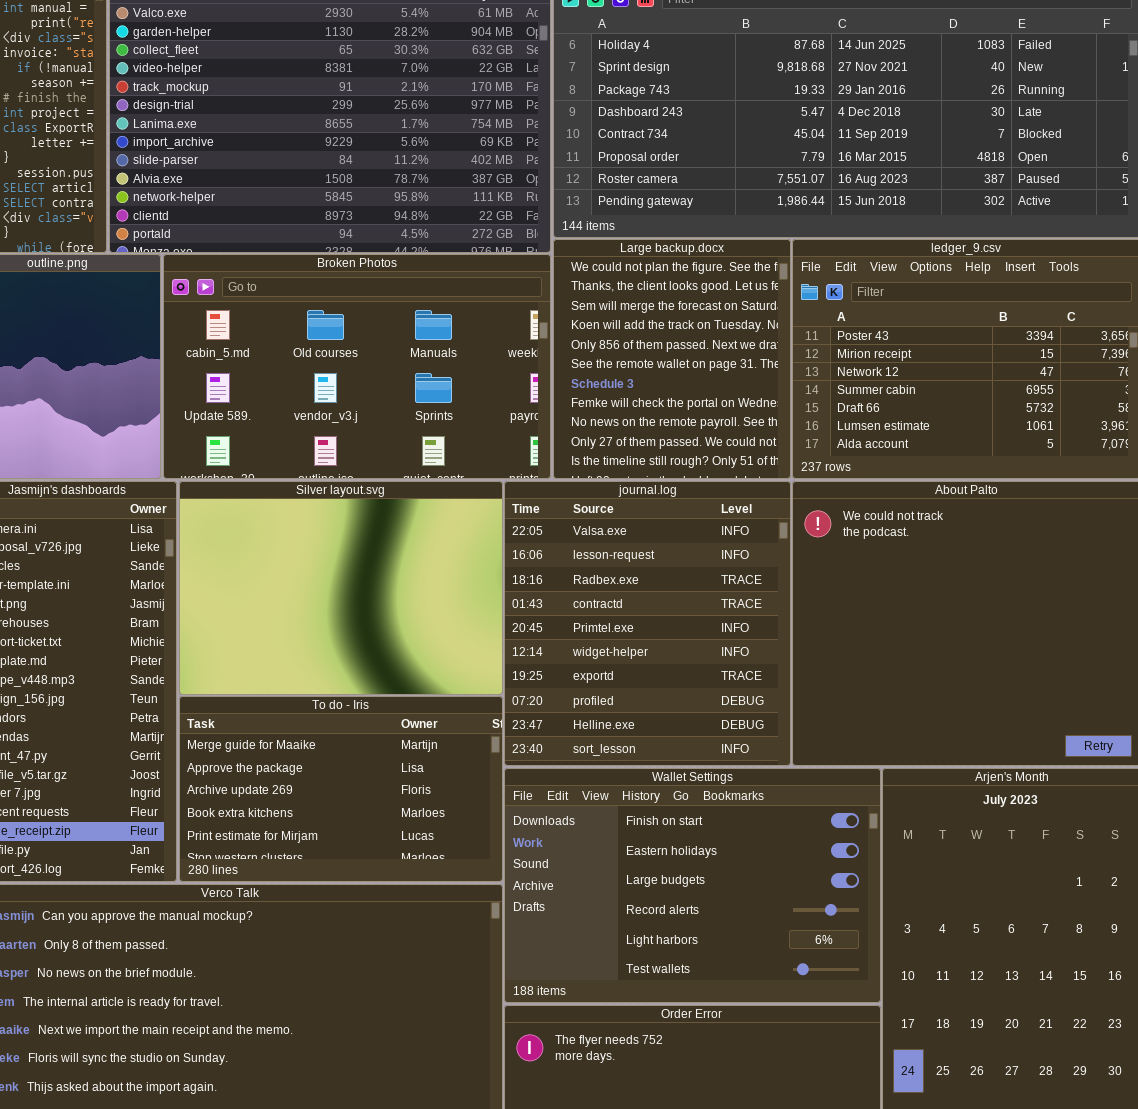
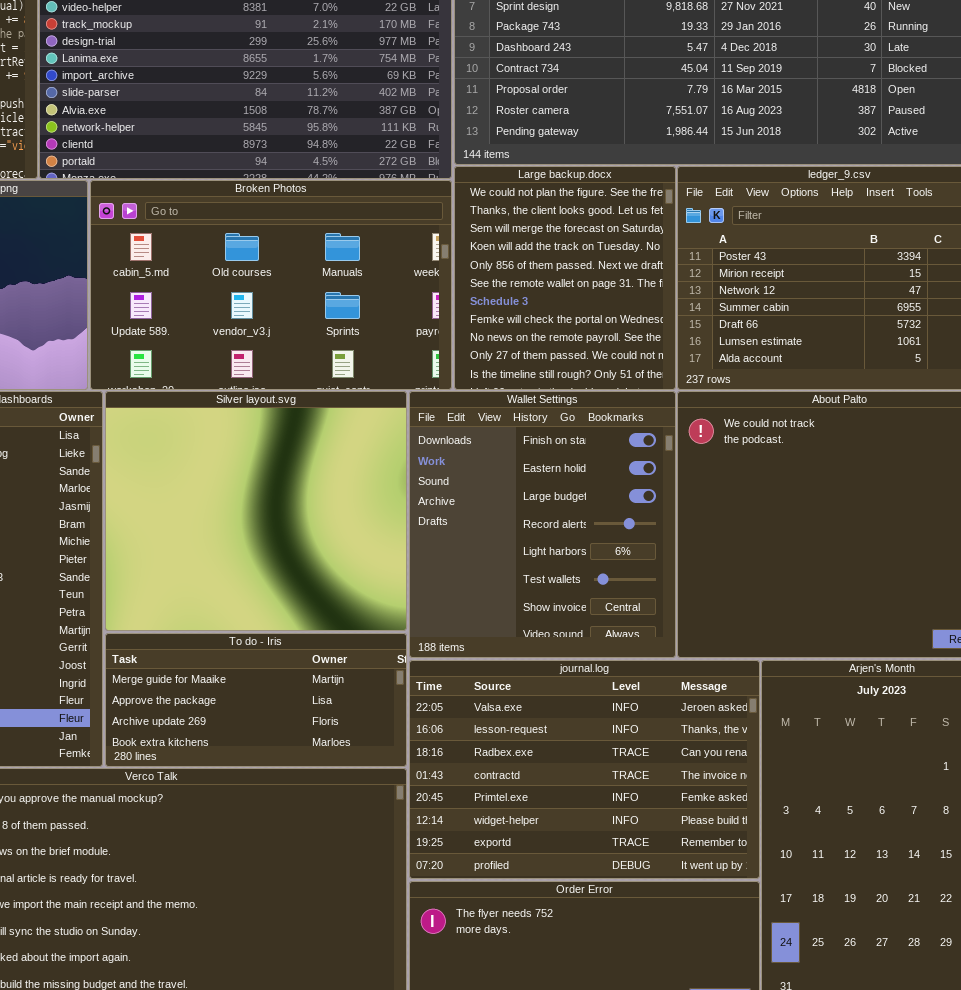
Silver layout.svg: [179,481,503,695] -> [105,391,407,631], resized
journal.log: [504,481,791,766] -> [409,660,760,879], moved, resized
To do - Iris: [179,696,503,882] -> [105,633,407,767], resized
Wallet Settings: [504,768,881,1003] -> [409,391,676,658], moved, resized

